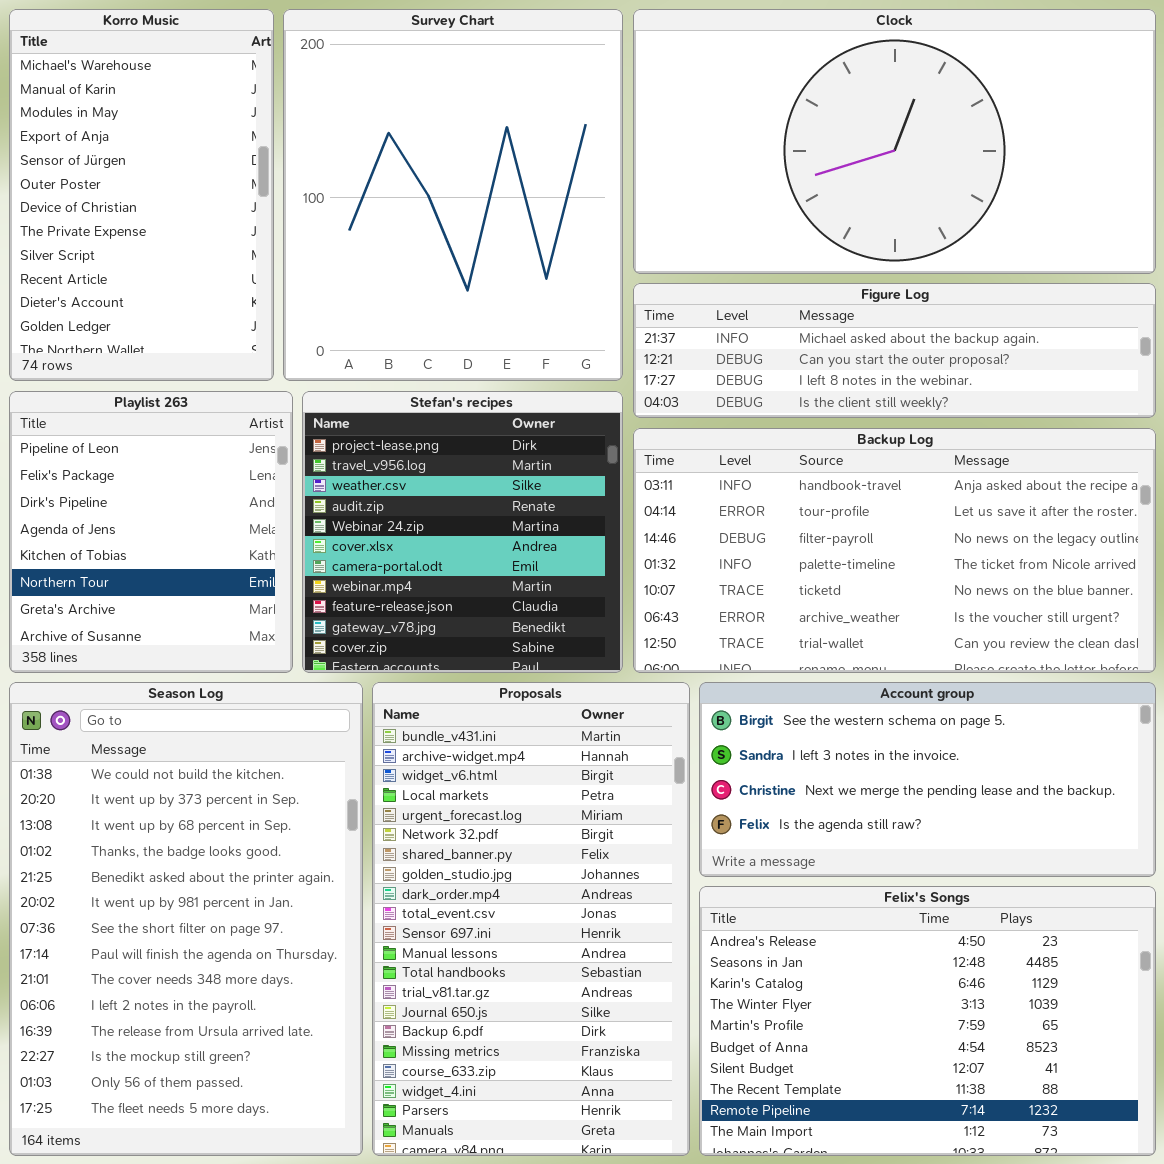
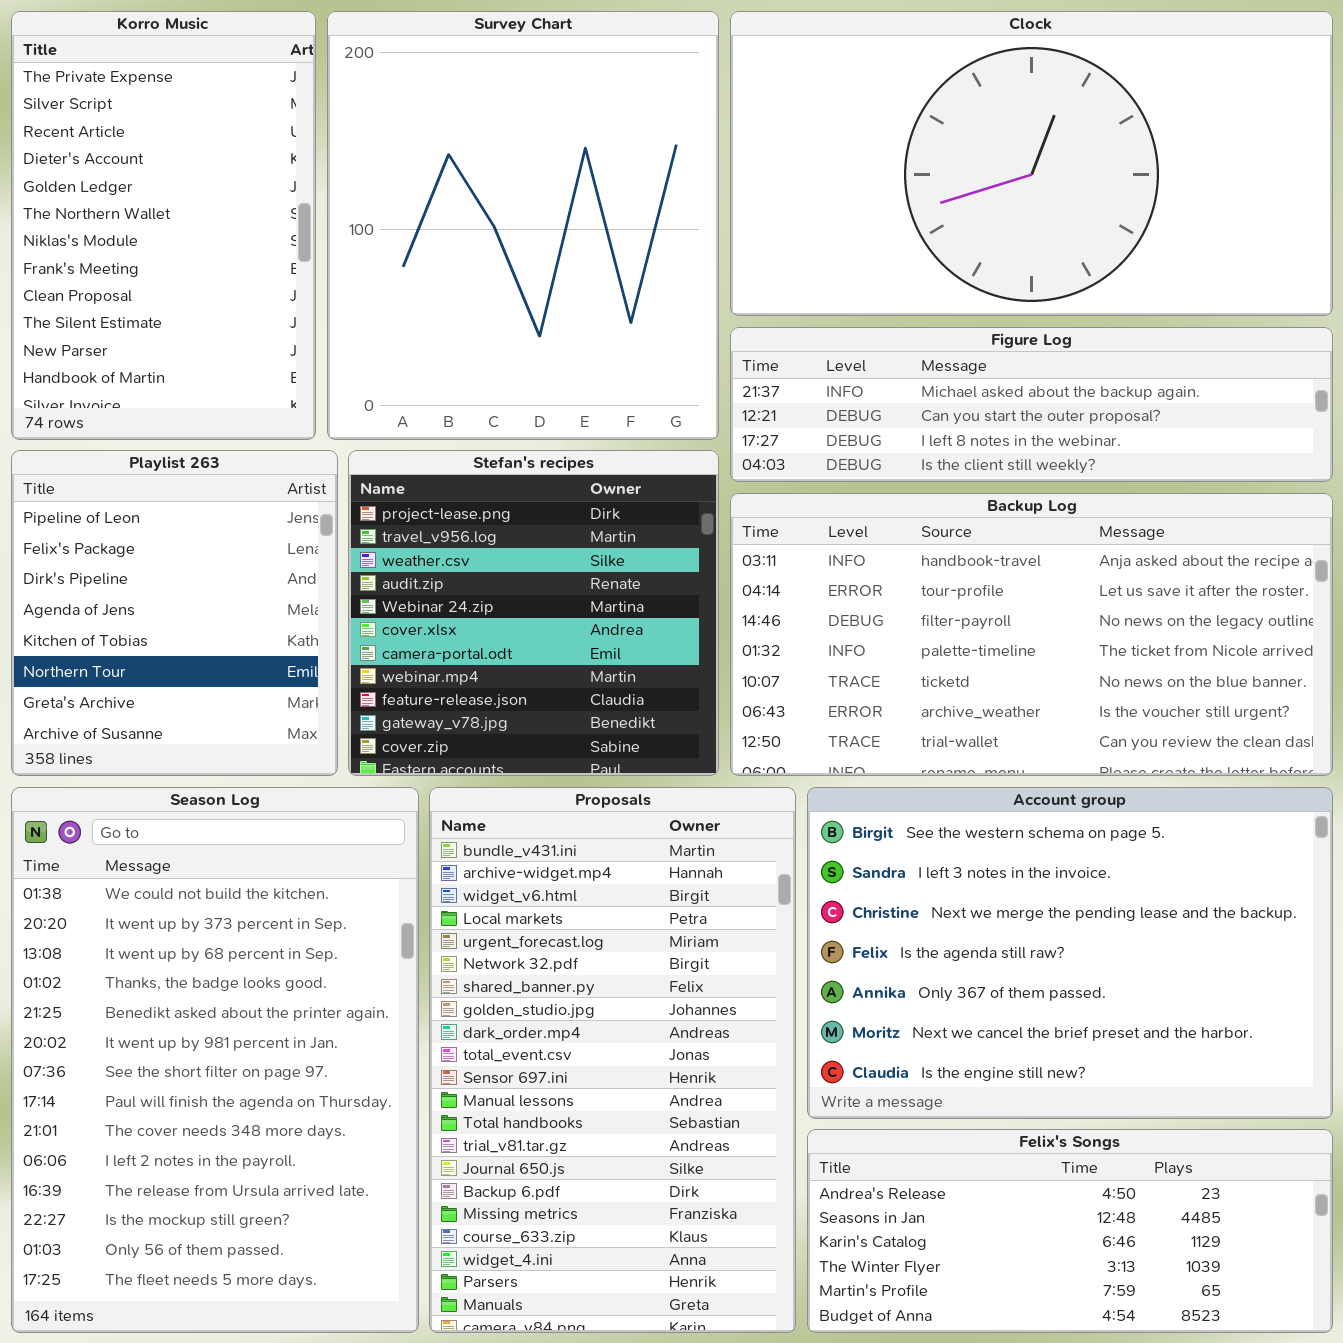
Korro Music: [9,9,274,381] -> [11,11,316,440], scrolled down 7 rows
Account group: [699,682,1156,877] -> [807,787,1333,1119], resized
Felix's Songs: [699,886,1156,1156] -> [807,1129,1333,1333], resized

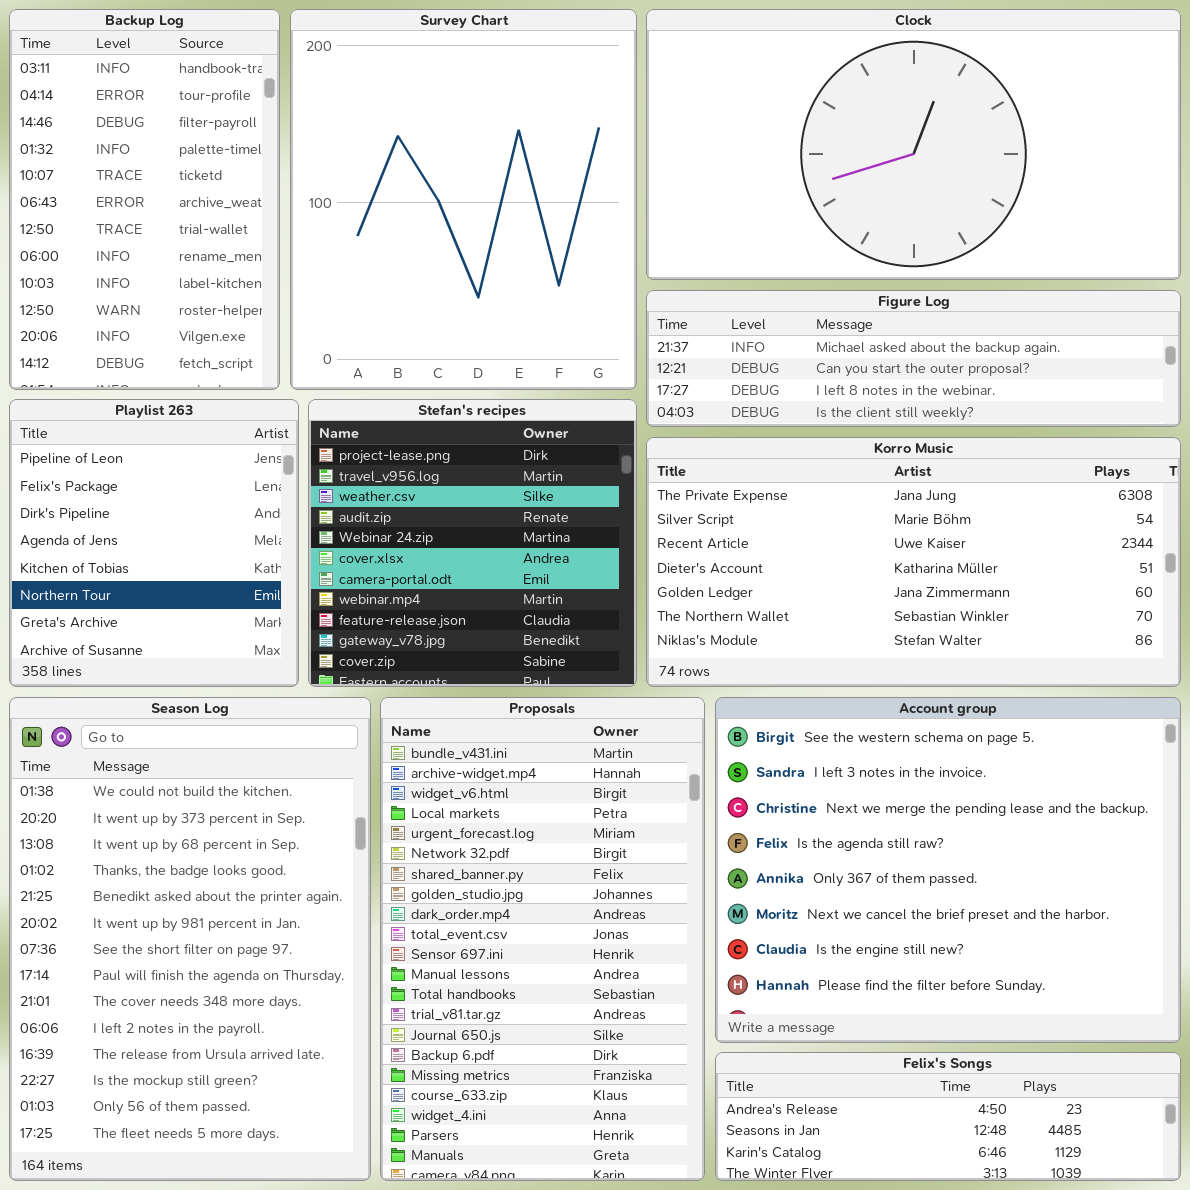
Korro Music: [11,11,316,440] -> [646,437,1181,687], moved, resized
Backup Log: [730,493,1333,776] -> [9,9,280,390], moved, resized
Account group: [807,787,1333,1119] -> [715,697,1181,1043], resized
Felix's Songs: [807,1129,1333,1333] -> [715,1052,1181,1181], resized

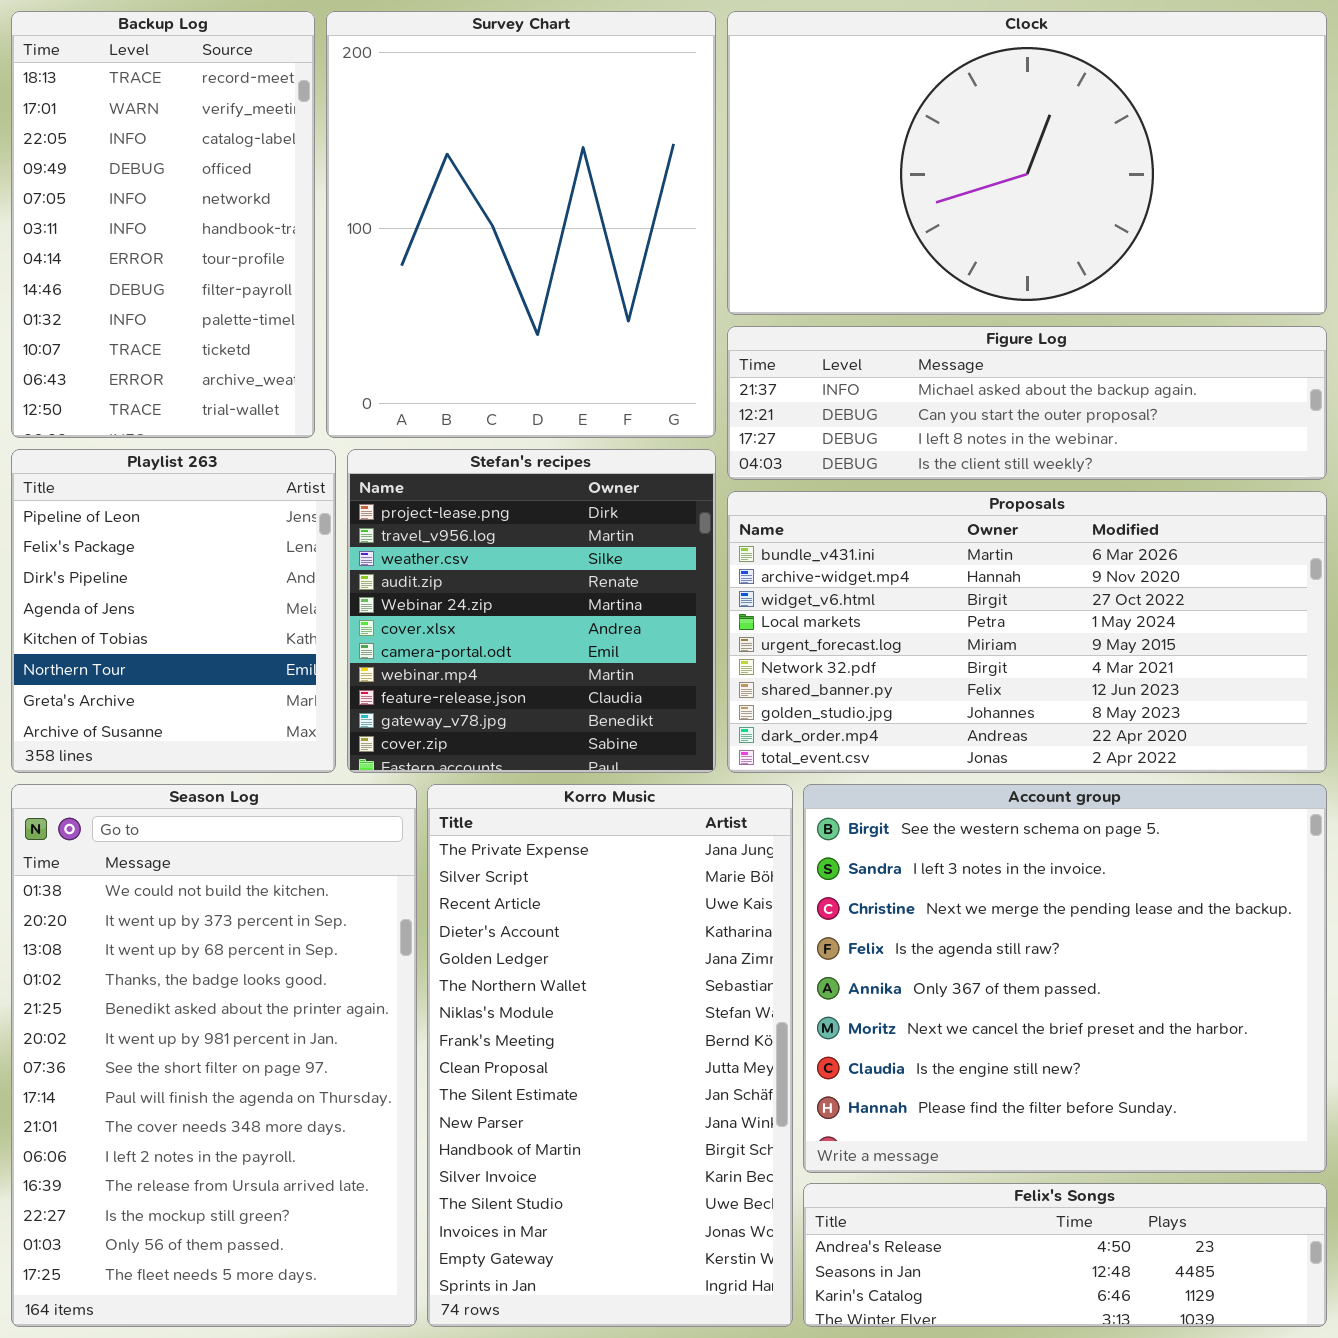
Backup Log: [9,9,280,390] -> [11,11,315,438], scrolled up 5 rows
Korro Music: [646,437,1181,687] -> [427,784,793,1327], moved, resized
Proposals: [380,697,705,1181] -> [727,491,1327,773], moved, resized

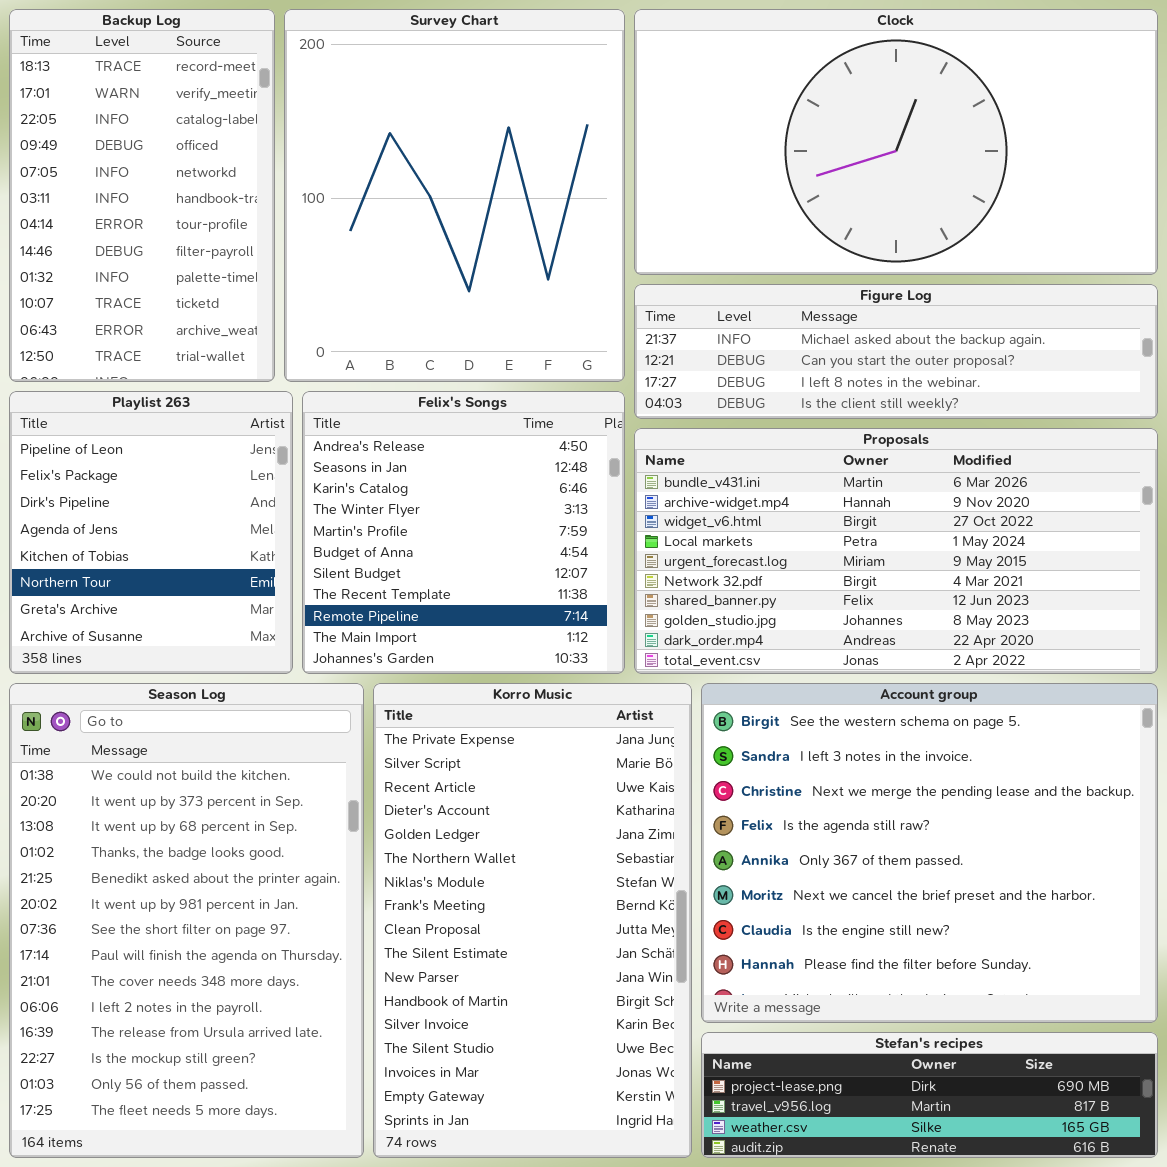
Stefan's recipes: [347,449,716,773] -> [701,1032,1158,1158], moved, resized
Felix's Songs: [803,1183,1327,1327] -> [302,391,625,674], moved, resized

